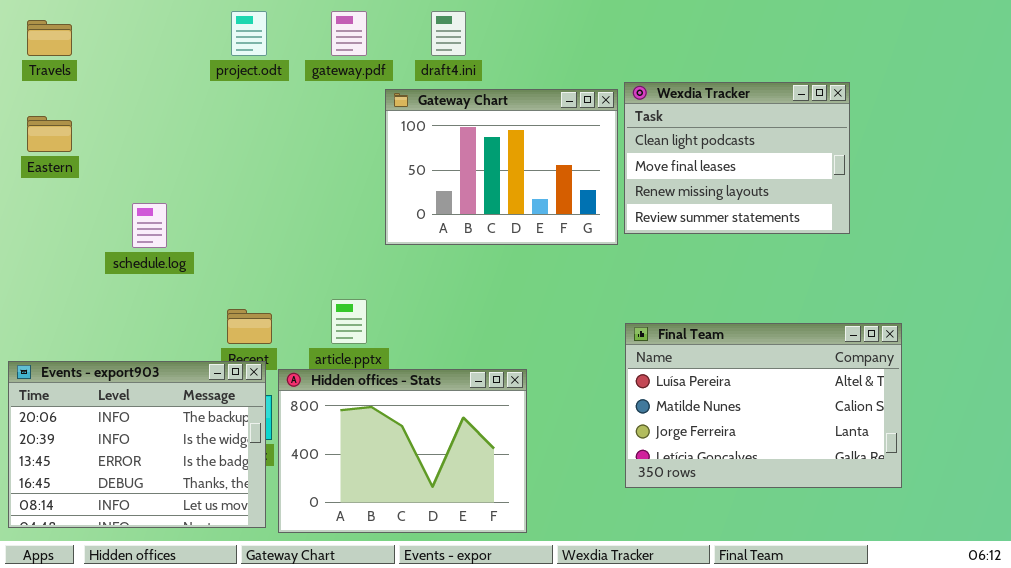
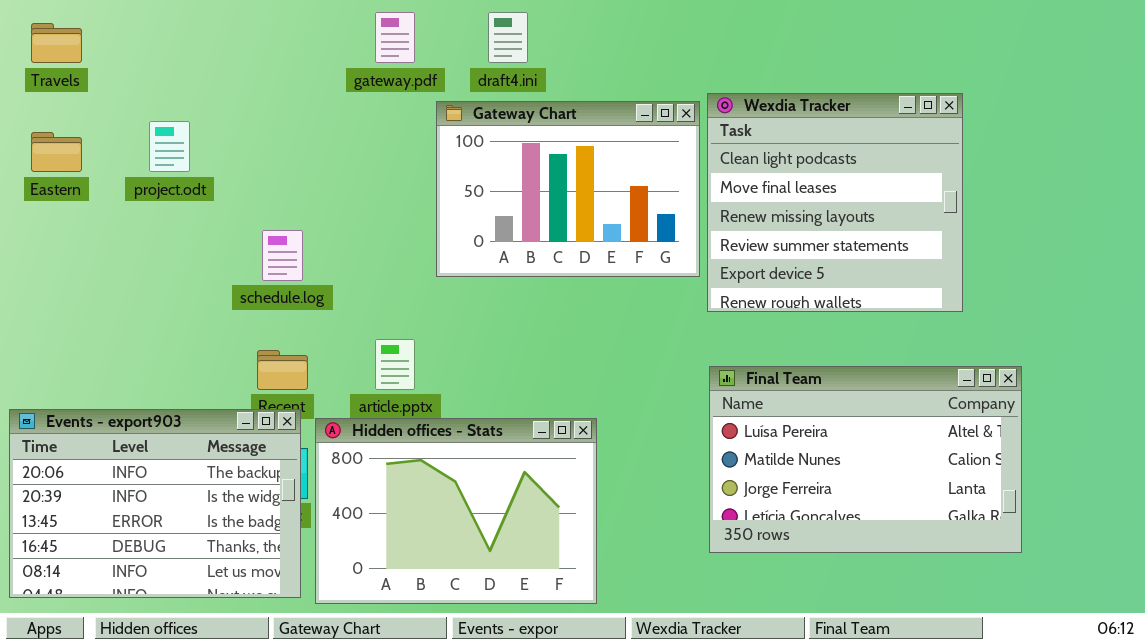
project.odt: [231,11,267,56] -> [149,121,190,172], moved
Wexdia Tracker: [624,82,850,234] -> [707,93,963,312], resized
schedule.log: [132,203,167,248] -> [262,230,303,281], moved

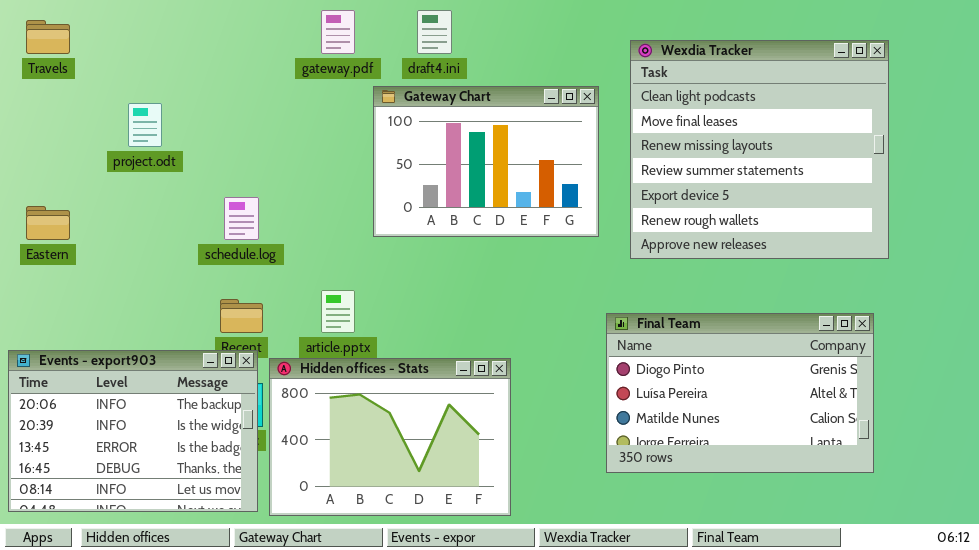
Wexdia Tracker: [707,93,963,312] -> [630,40,889,259], moved, resized
Eastern: [31,132,82,172] -> [26,206,70,240], moved
Final Team: [709,366,1022,553] -> [606,313,874,473], scrolled up 1 row

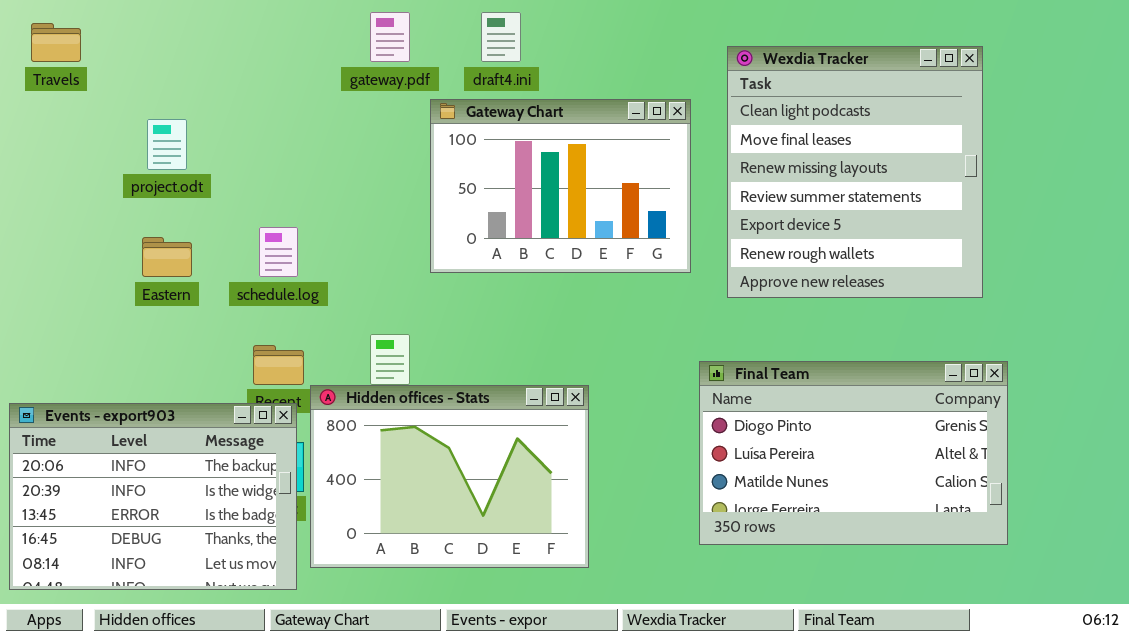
Wexdia Tracker: [630,40,889,259] -> [727,46,983,298], resized
Eastern: [26,206,70,240] -> [142,237,192,277], moved
Hidden offices - Stats: [269,358,511,516] -> [310,385,589,568], moved

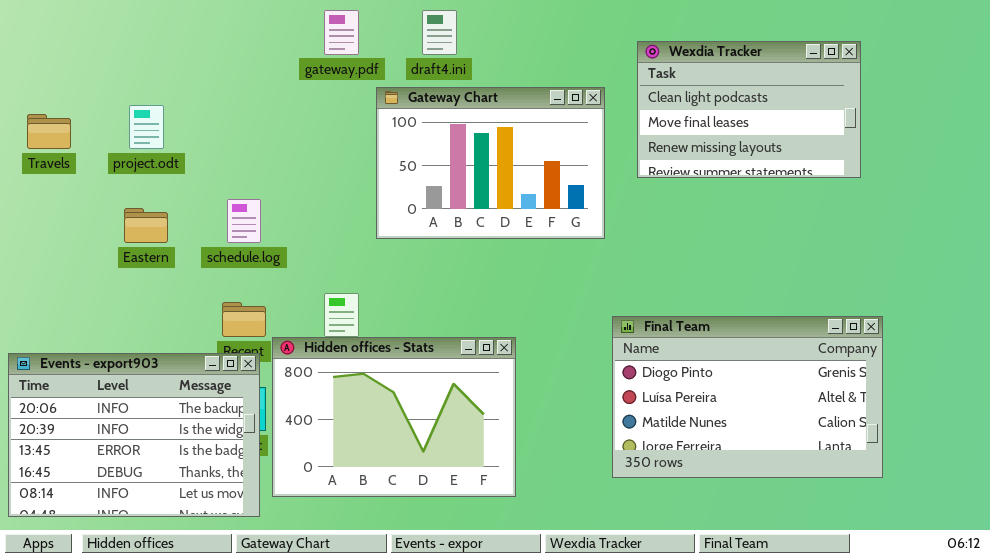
Travels: [31,23,81,62] -> [27,114,71,149], moved
Wexdia Tracker: [727,46,983,298] -> [637,41,861,178], resized

